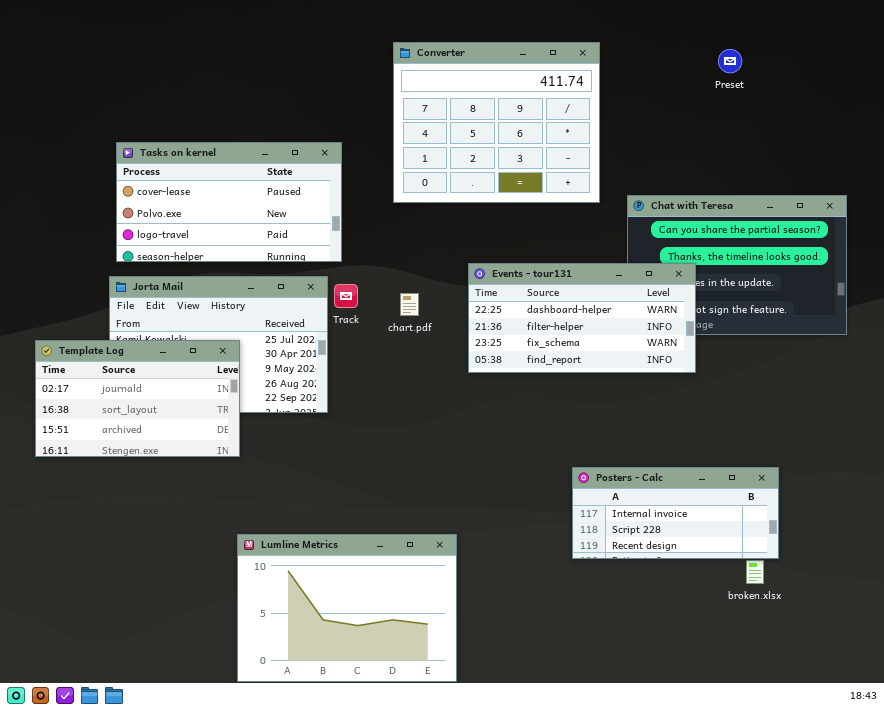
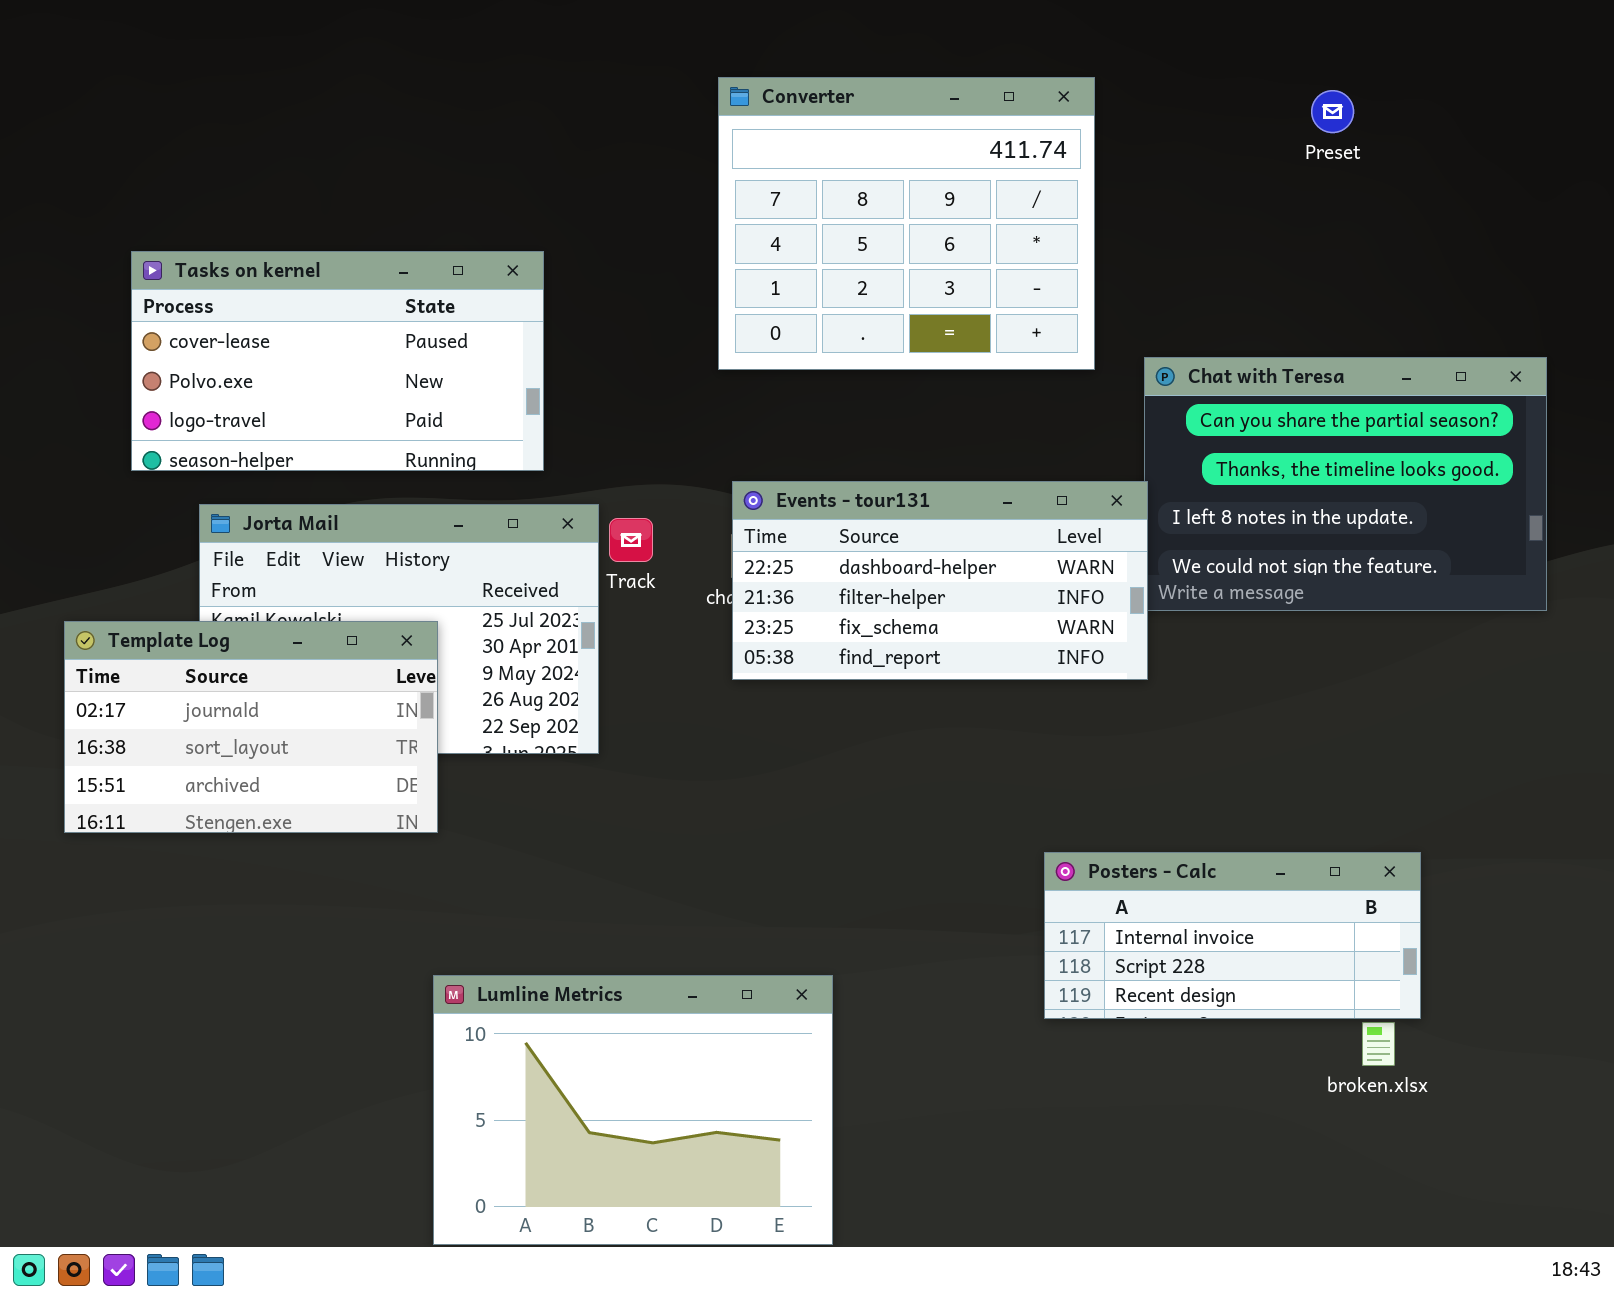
Tasks on kernel: [116,142,342,262] -> [131,251,544,471], moved
Events - tour131: [468,263,696,373] -> [732,481,1148,680], moved

